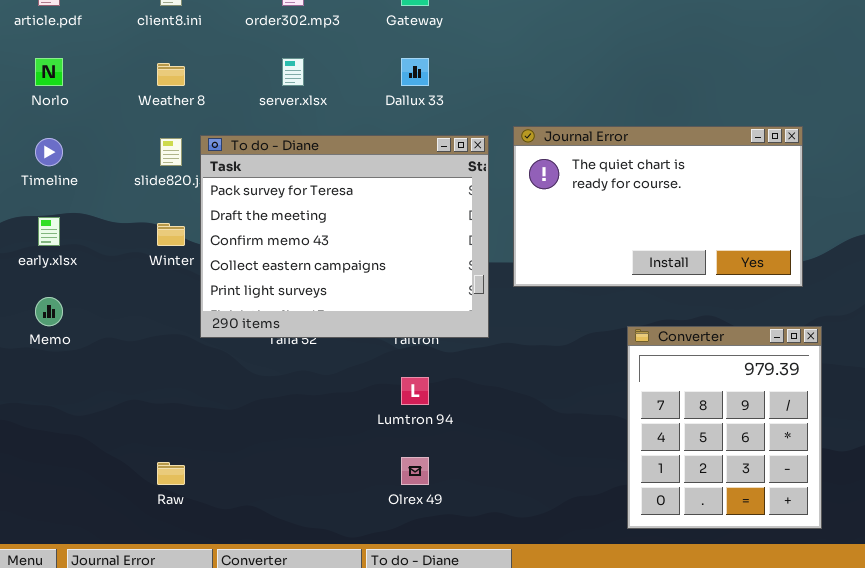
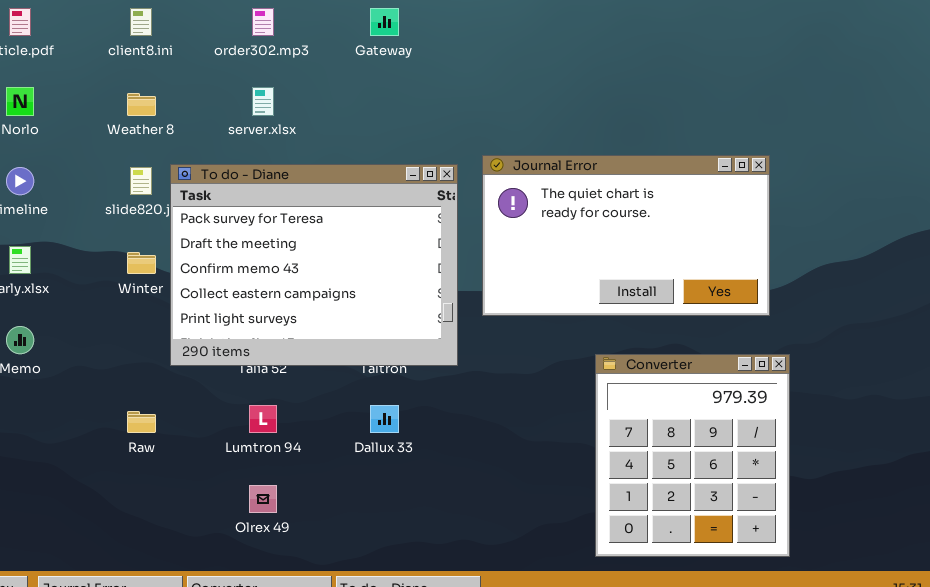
Dallux 33: [401,58,429,86] -> [370,405,399,433], moved
Lumtron 94: [401,377,429,405] -> [249,405,277,433], moved
Olrex 49: [401,457,429,485] -> [249,485,277,513], moved
Raw: [157,462,185,485] -> [127,411,156,433], moved

